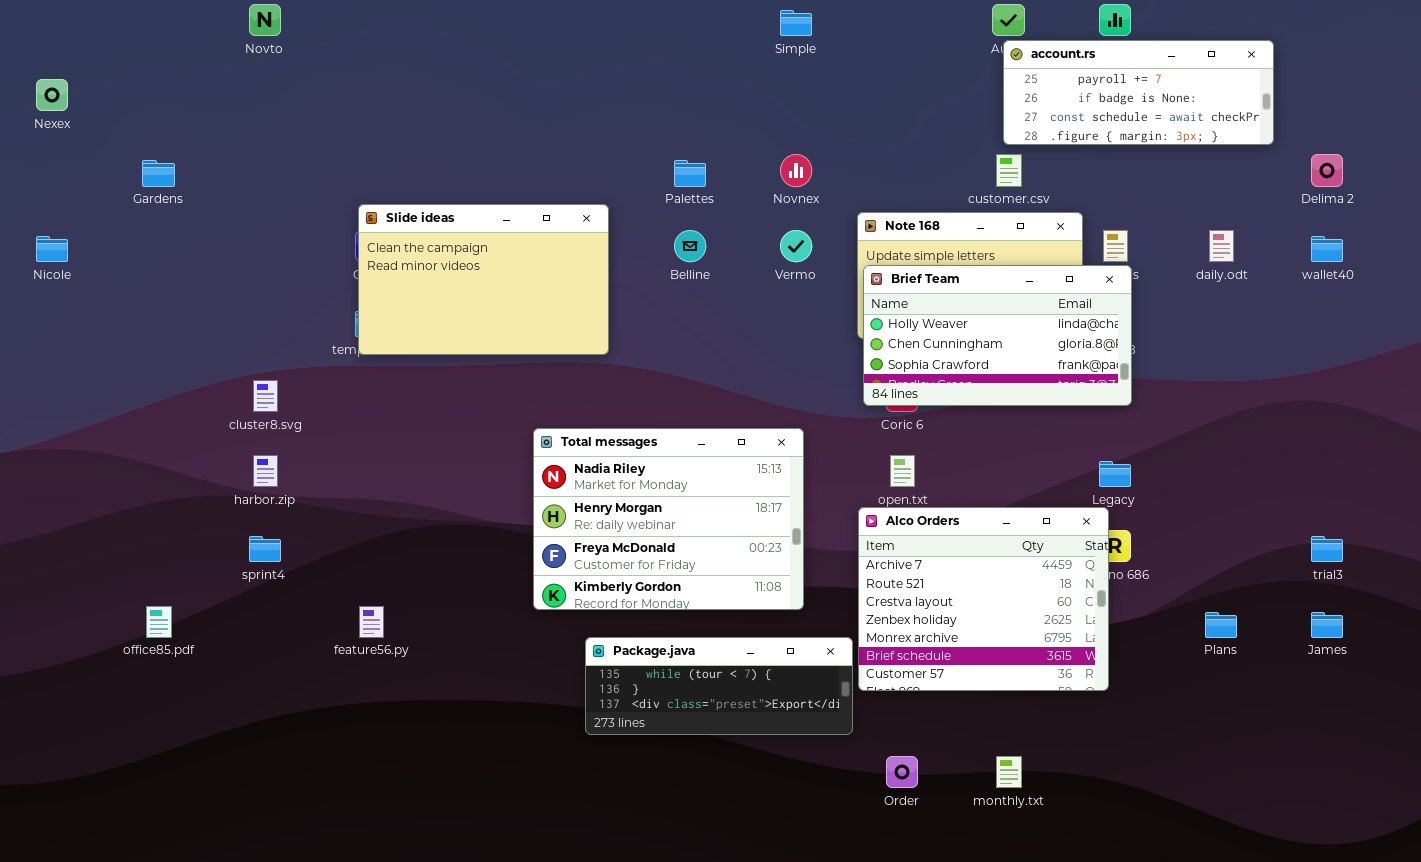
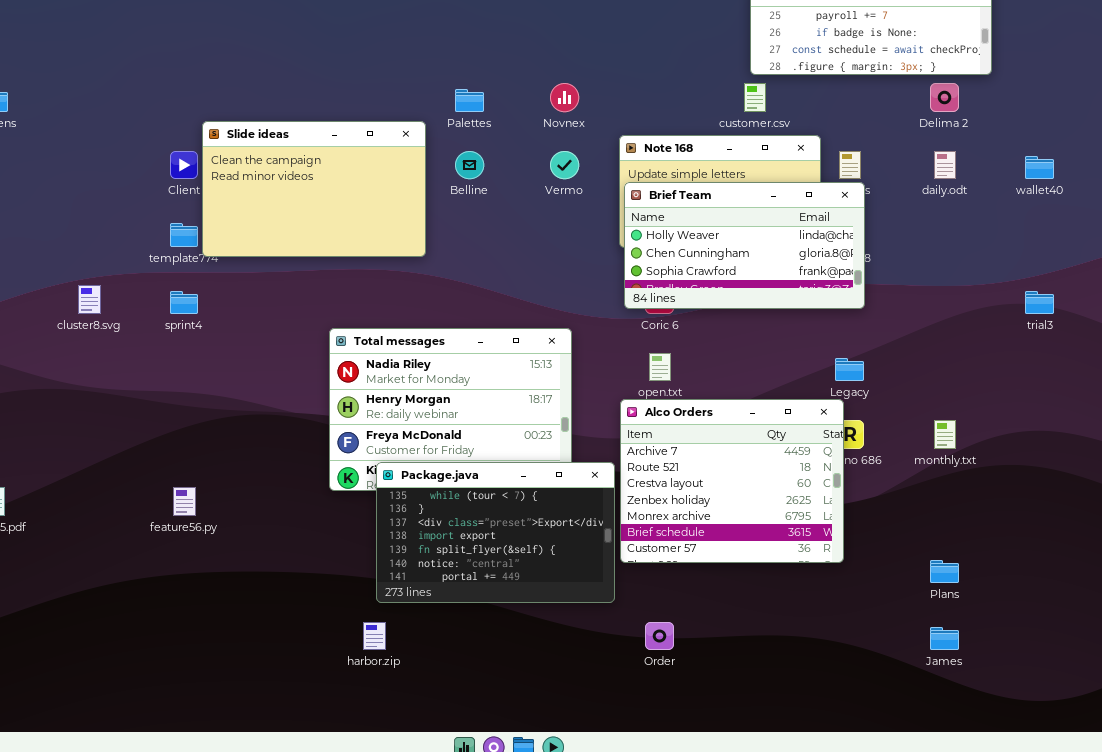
Delima 2: [1311,154,1343,187] -> [930,83,959,112], moved
Slide ideas: [358,204,609,355] -> [202,121,426,257], moved
harbor.zip: [253,455,278,487] -> [363,622,386,650], moved
sprint4: [249,536,281,562] -> [170,291,198,314], moved
trial3: [1311,536,1343,562] -> [1025,291,1054,314], moved
Plans: [1205,612,1237,638] -> [930,560,959,583], moved
James: [1311,612,1343,638] -> [930,627,959,650], moved
Package.java: [585,637,853,735] -> [376,462,615,603], resized
monthly.txt: [996,756,1022,788] -> [934,420,956,449], moved

